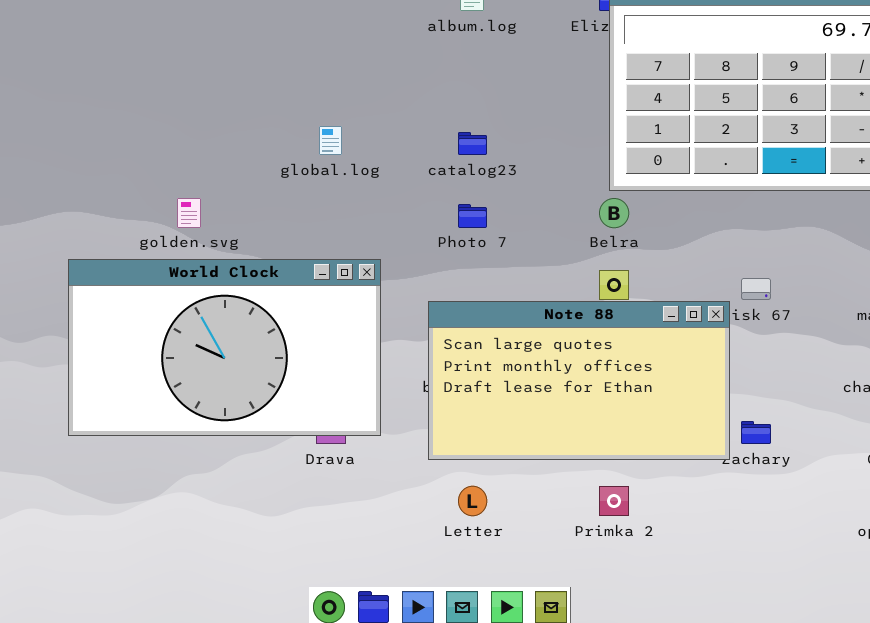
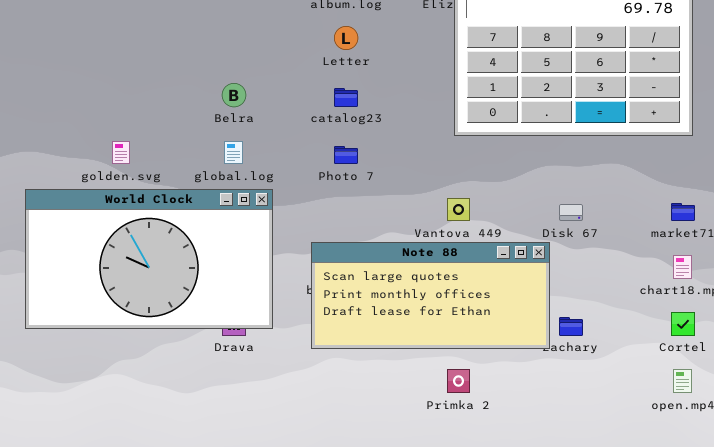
global.log: [319,126,342,155] -> [224,141,243,164], moved
Belra: [599,198,629,228] -> [222,83,246,107], moved
Note 88: [428,301,730,460] -> [311,242,550,349], resized
Letter: [458,486,487,516] -> [334,26,358,50], moved

